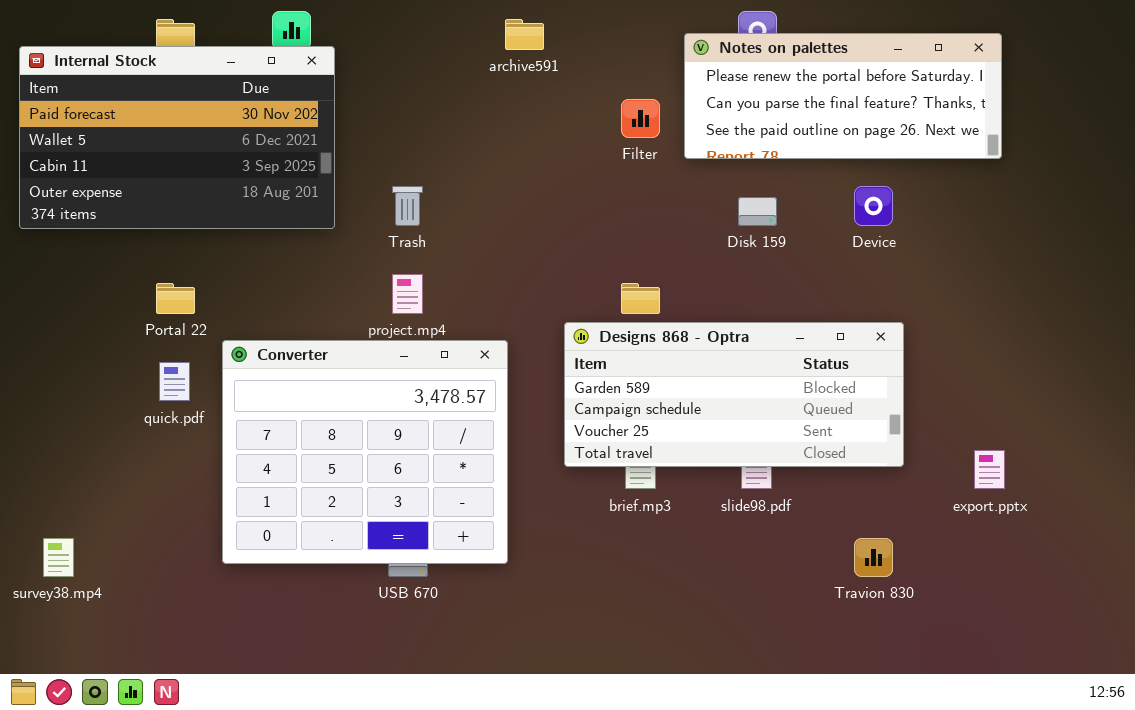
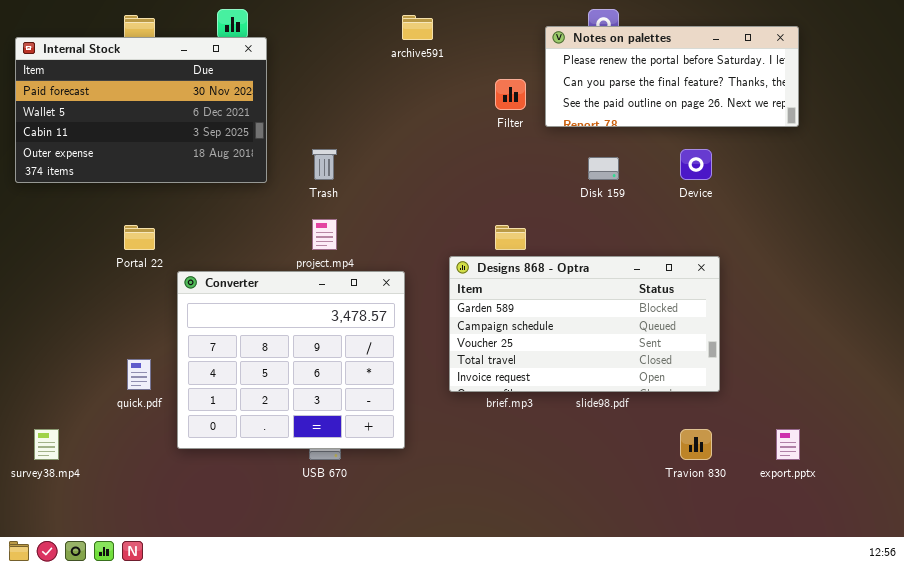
Designs 868 - Optra: [564,322,904,467] -> [449,256,720,392], resized
quick.pdf: [159,362,190,401] -> [127,359,151,390], moved
export.pptx: [974,450,1005,489] -> [776,429,800,460], moved

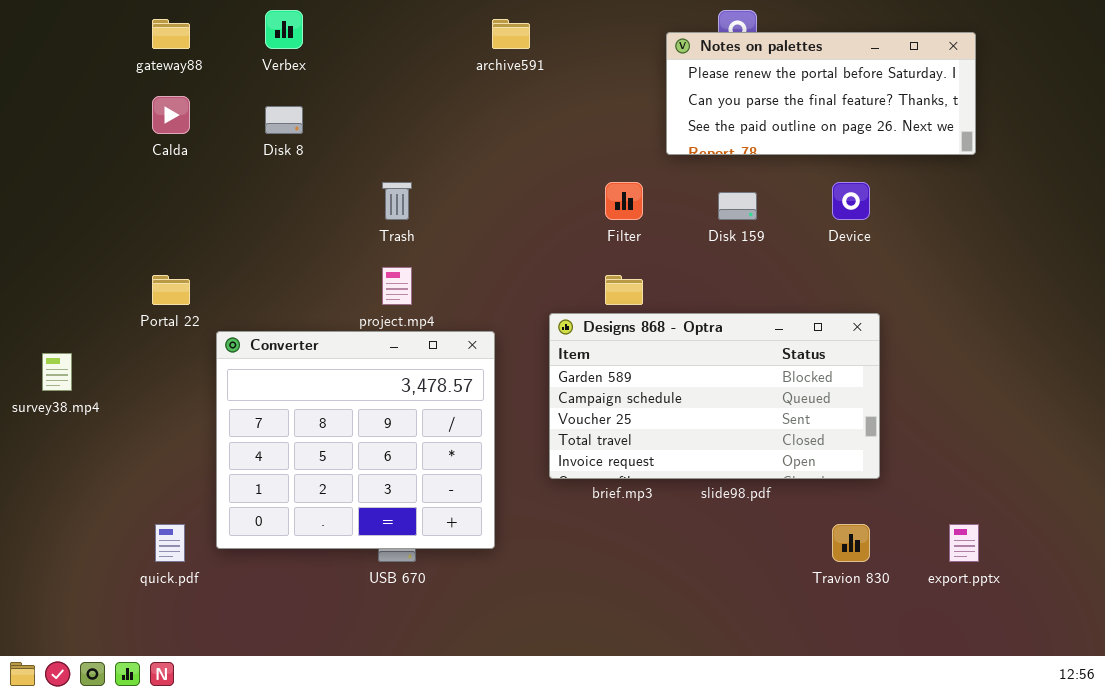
Internal Stock: [15,37,267,183] -> none, closed
Filter: [495,79,526,110] -> [605,182,643,220], moved
quick.pdf: [127,359,151,390] -> [155,524,185,562], moved
survey38.mp4: [34,429,59,460] -> [42,353,72,391], moved

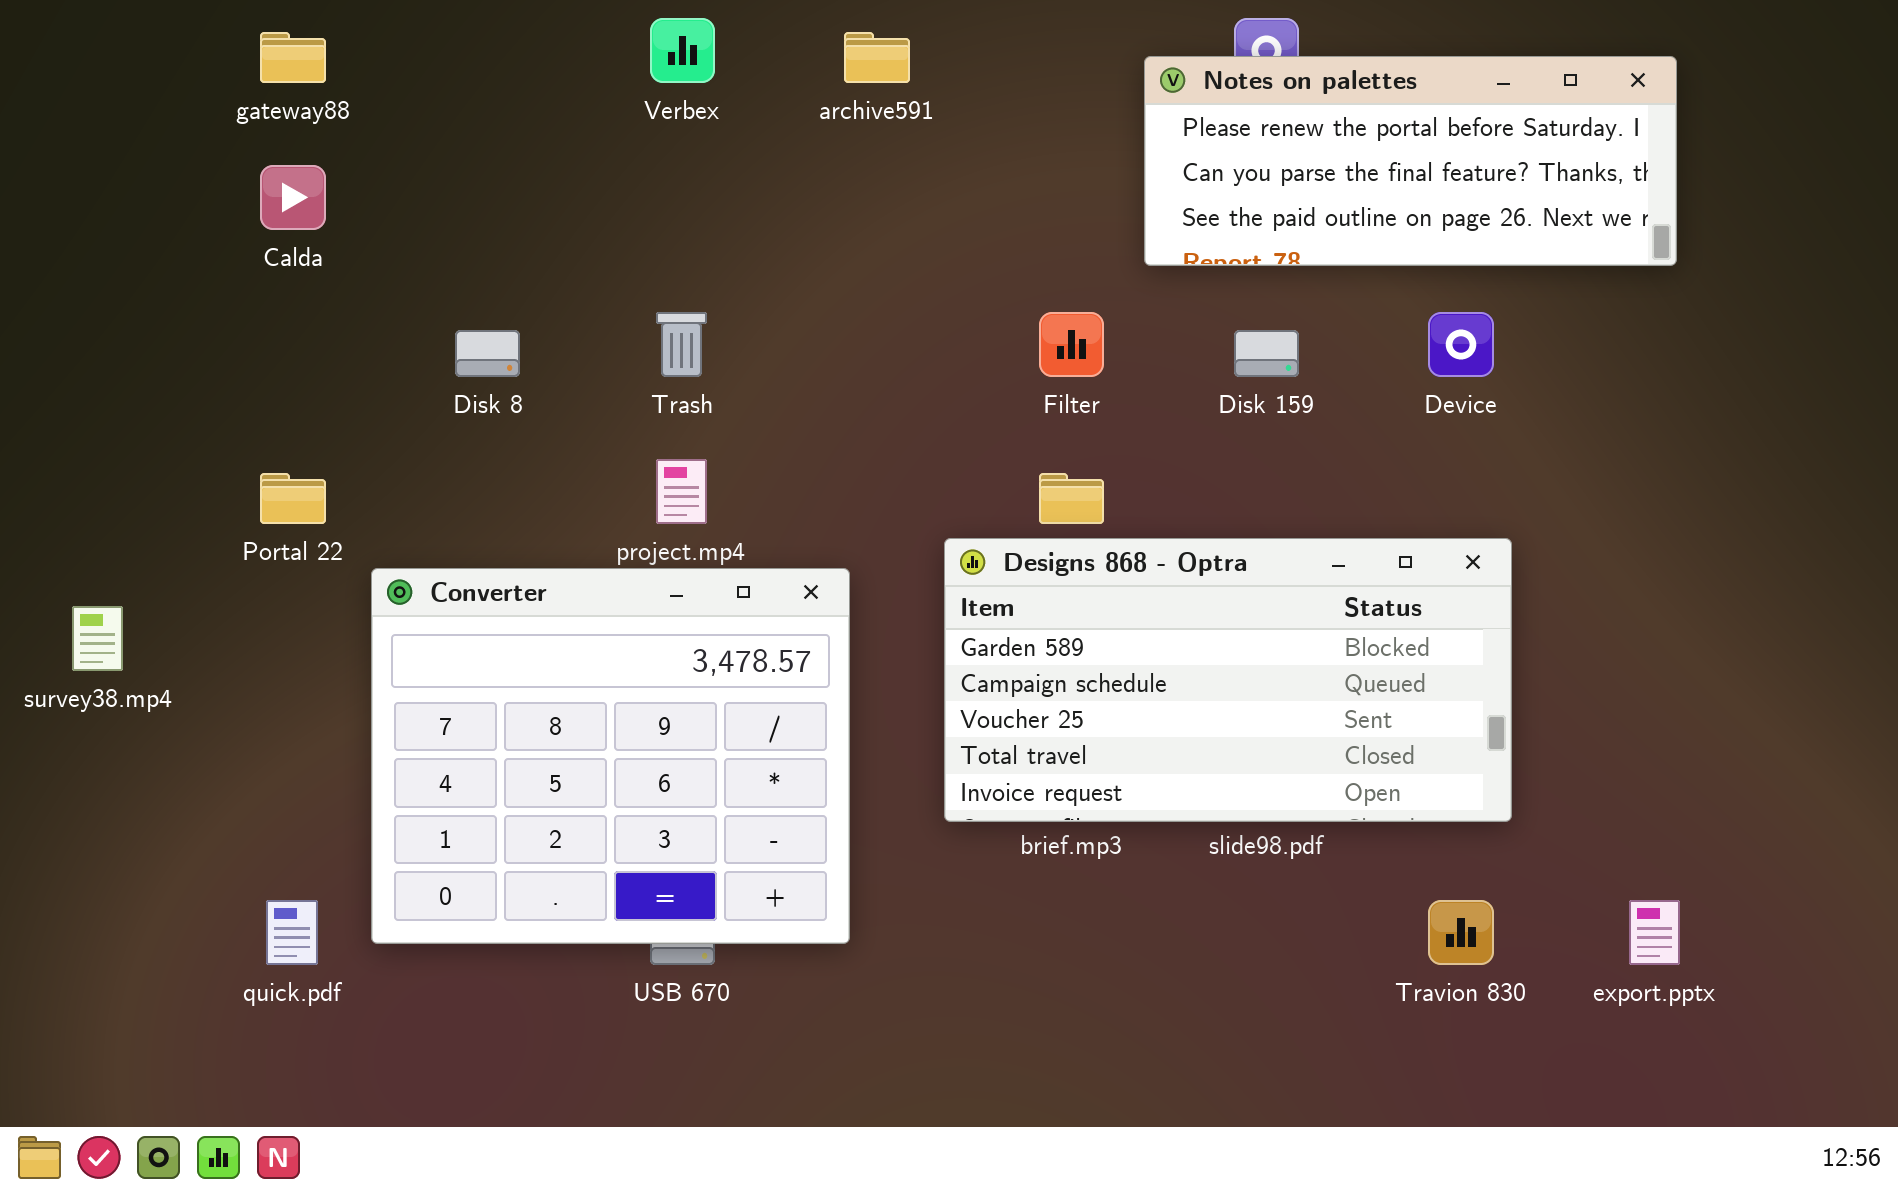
Verbex: [265,10,303,49] -> [650,18,715,83], moved
Disk 8: [265,106,303,134] -> [455,330,520,377], moved

